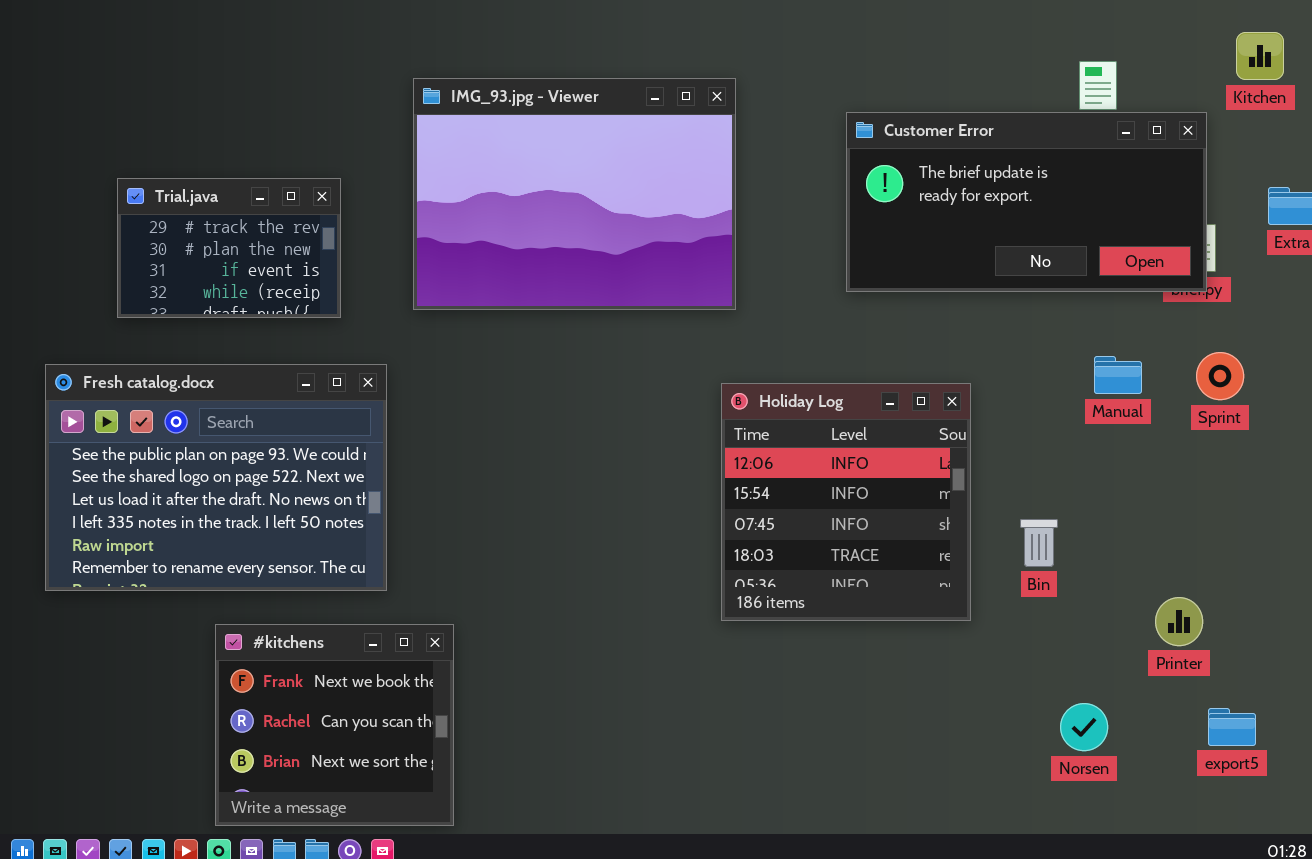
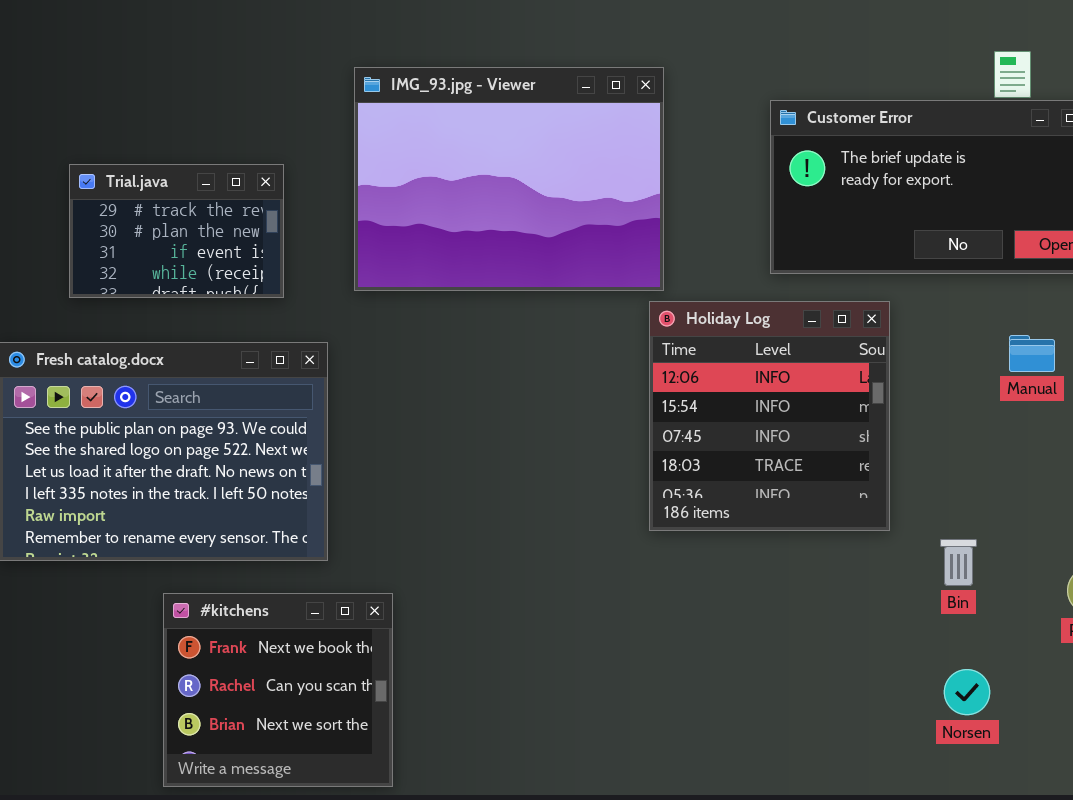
Holiday Log: [721,383,971,621] -> [649,301,890,531], moved
Bin: [1020,519,1058,567] -> [940,539,977,586], moved
Norsen: [1060,703,1108,751] -> [944,669,990,715], moved

